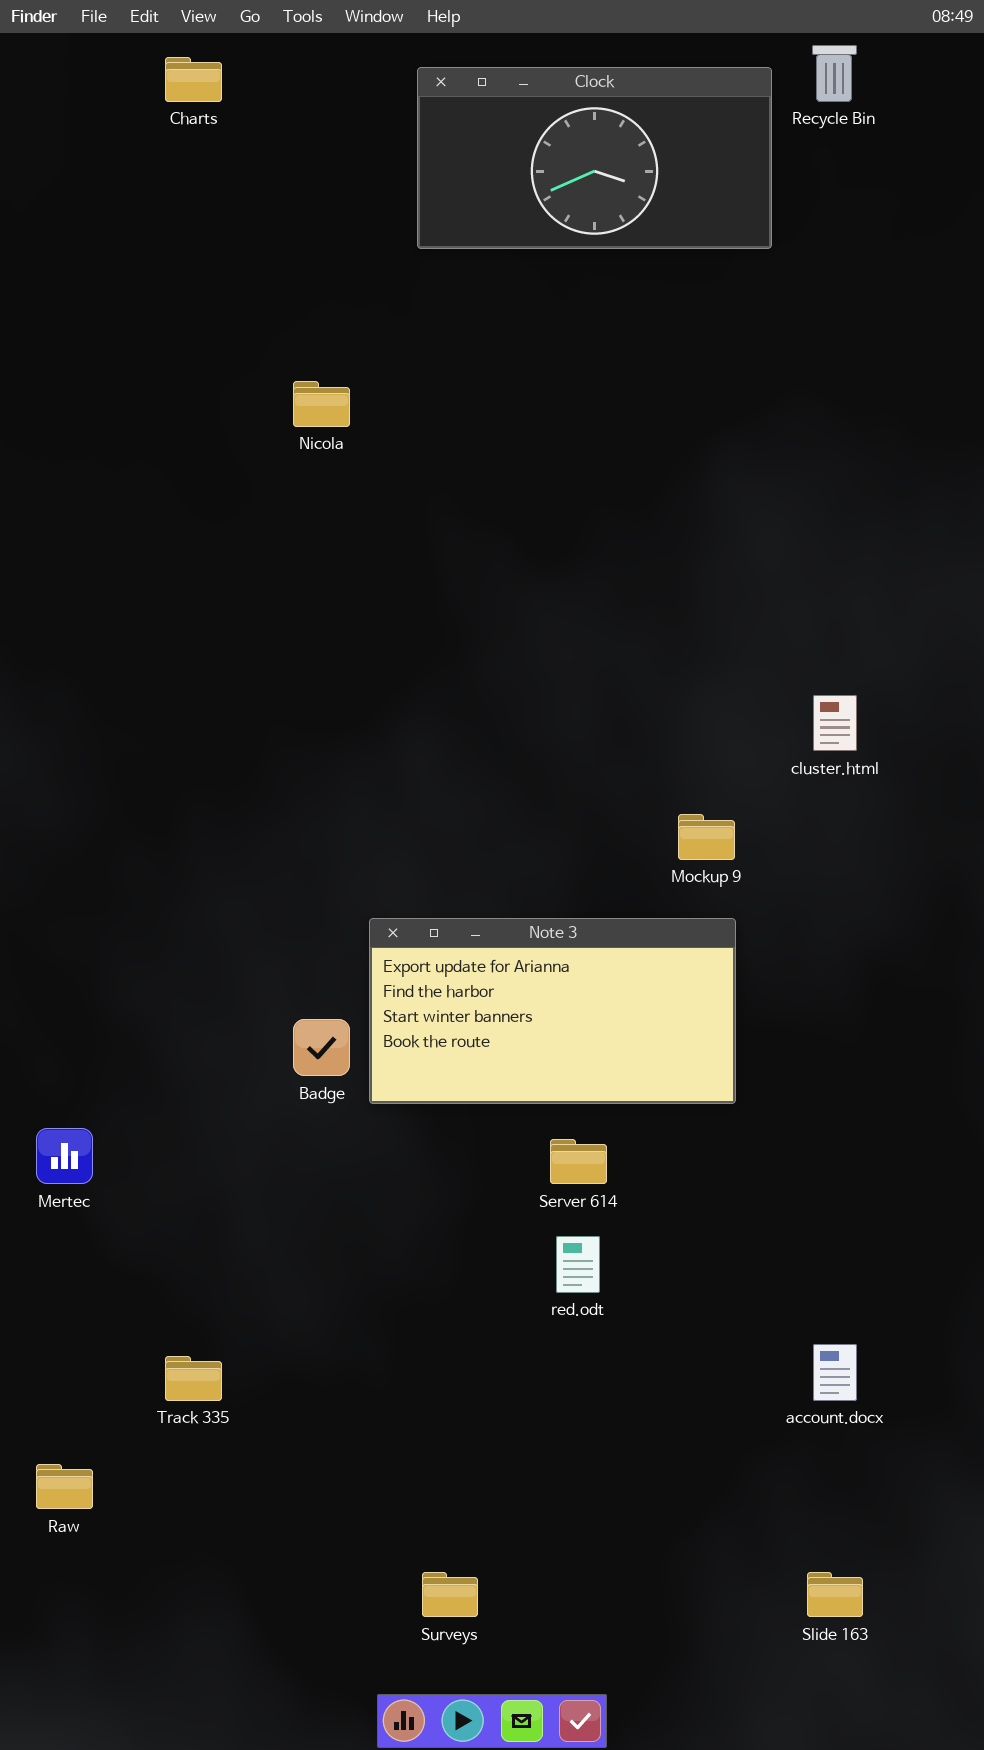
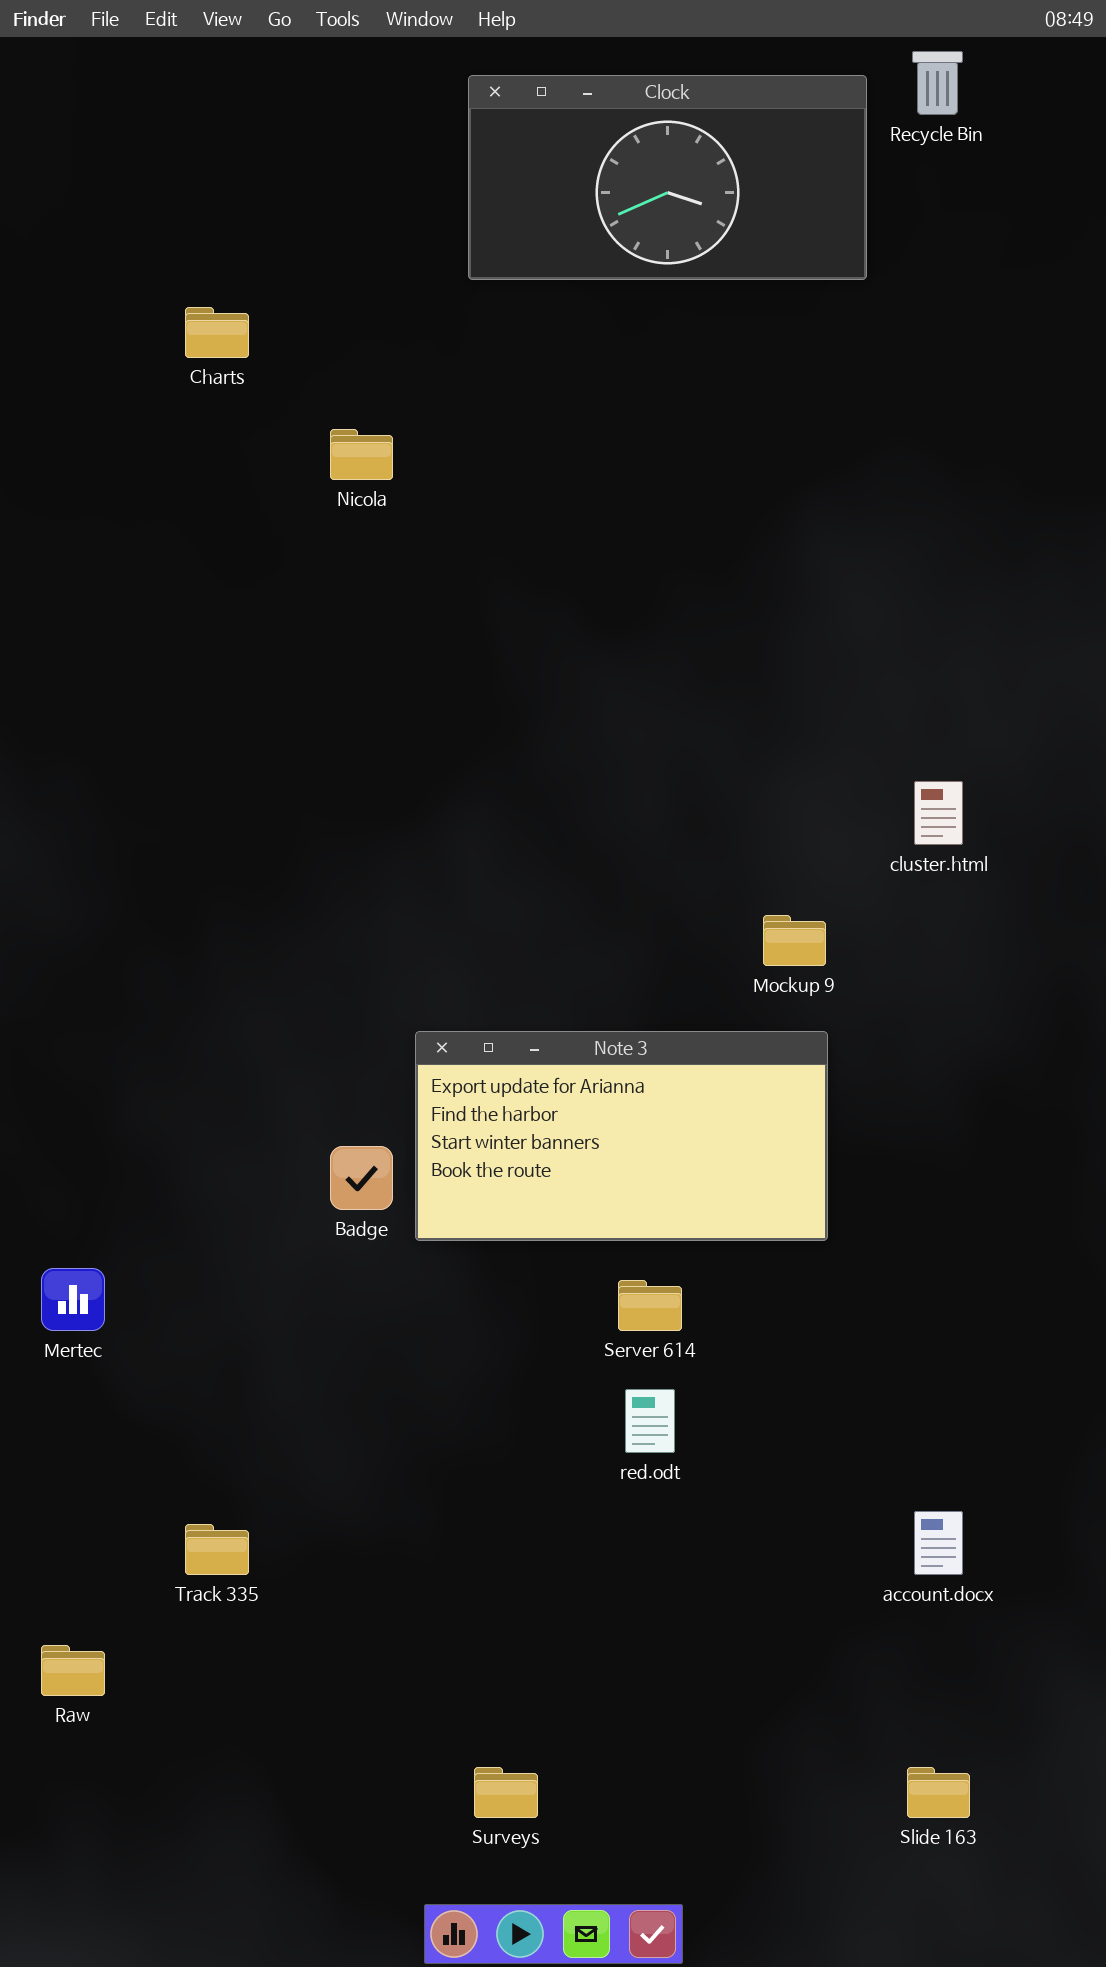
Charts: [165,57,222,102] -> [185,307,249,358], moved

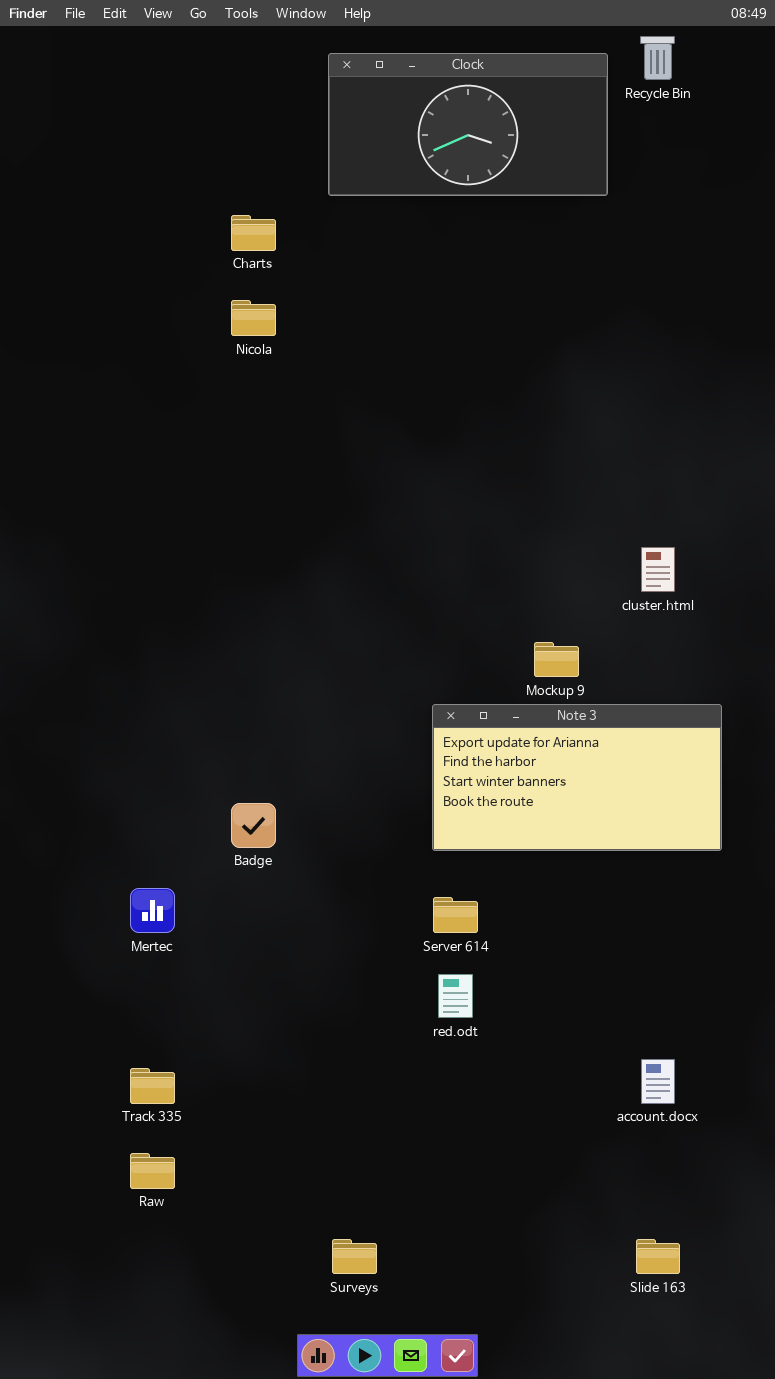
Charts: [185,307,249,358] -> [231,215,276,251], moved
Note 3: [415,1031,828,1241] -> [432,704,722,851], moved
Mertec: [41,1268,105,1331] -> [130,888,175,933], moved
Raw: [41,1645,105,1696] -> [130,1153,175,1189], moved

